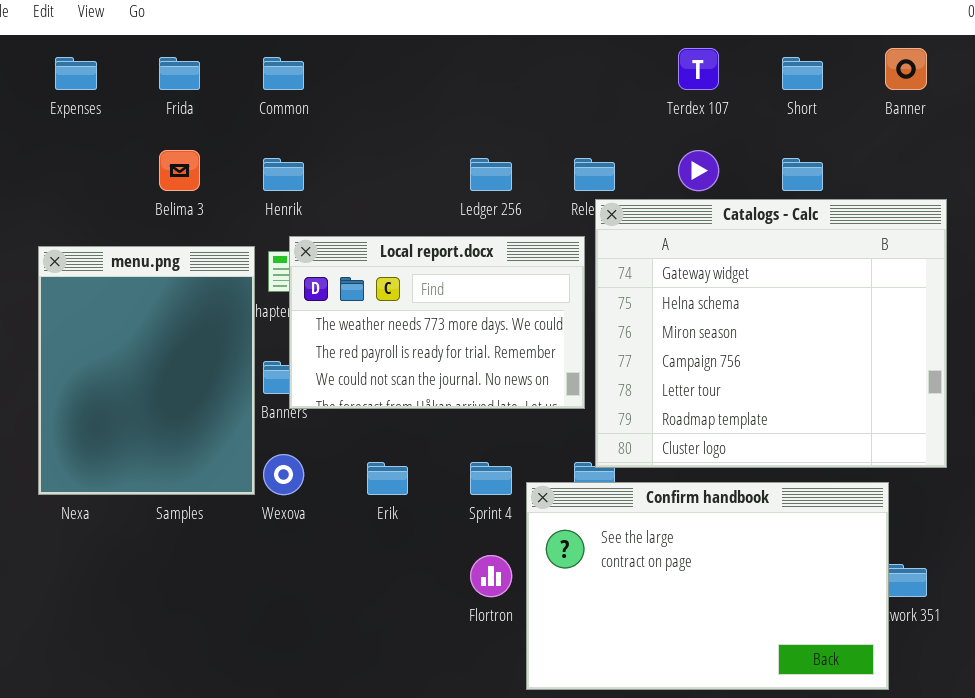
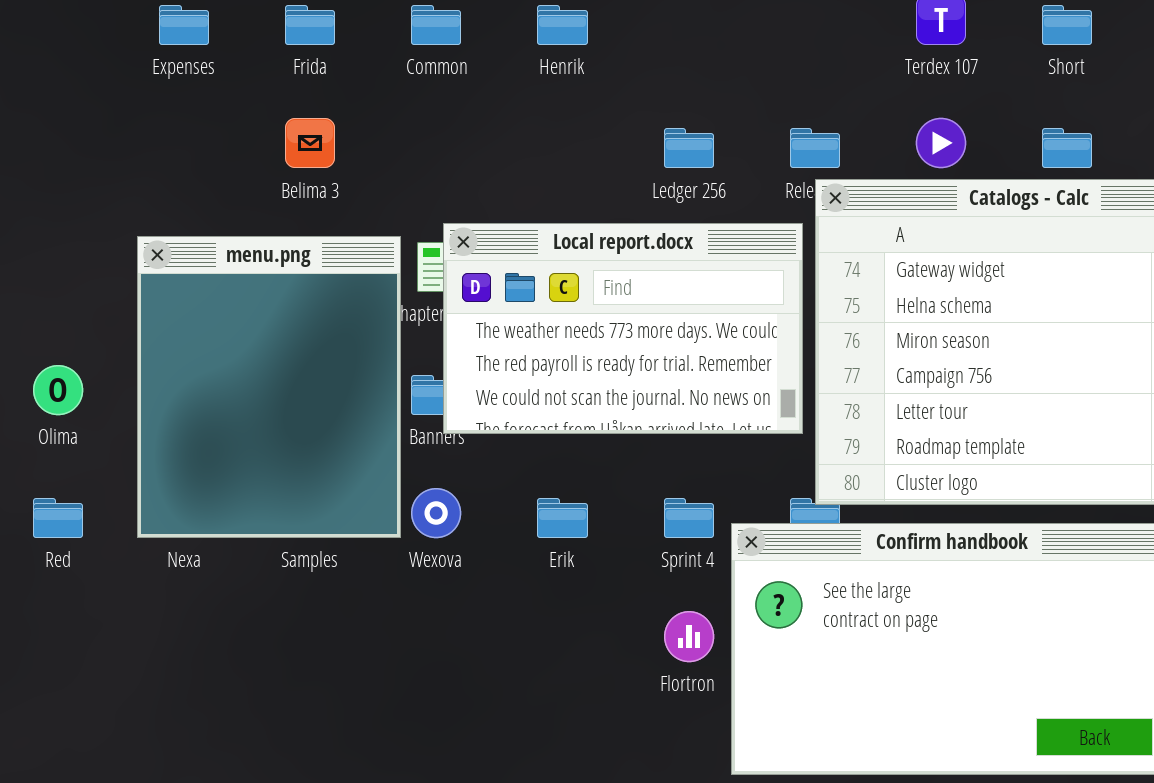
Henrik: [263,158,304,191] -> [537,5,588,45], moved

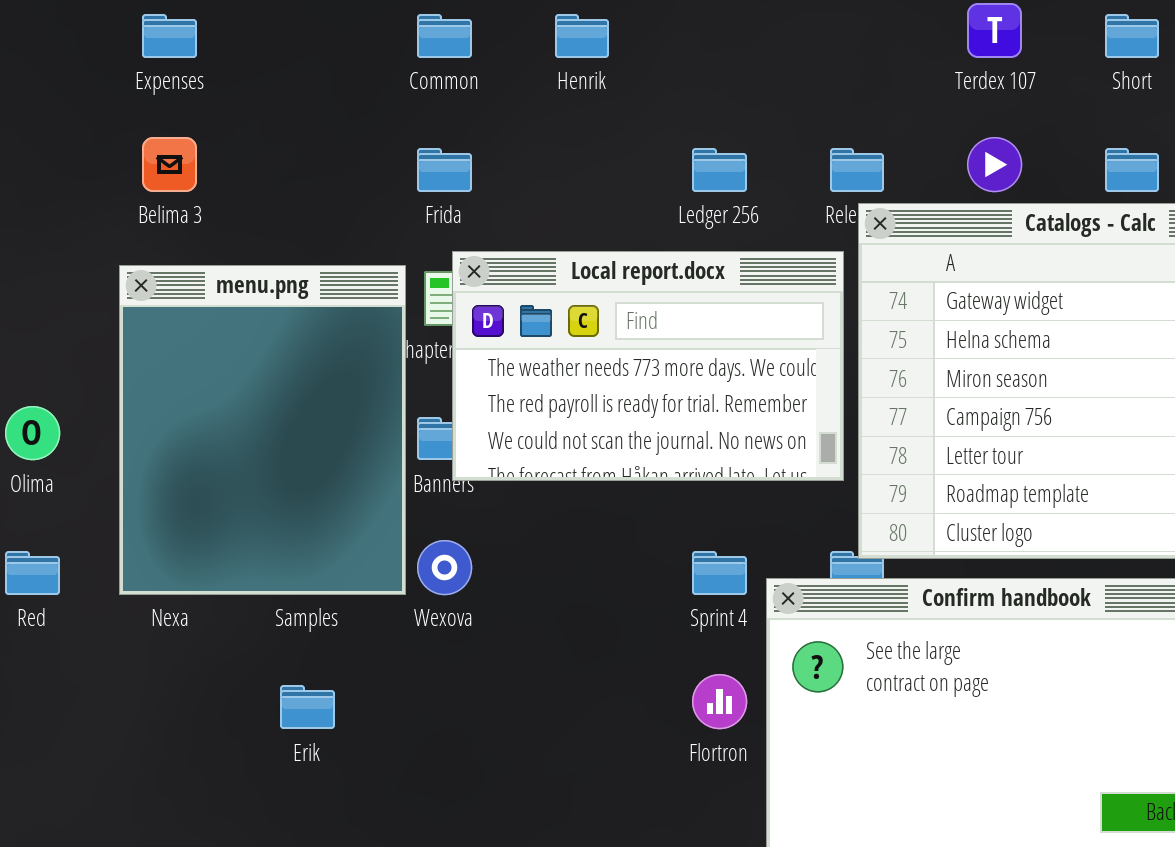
Frida: [285,5,335,45] -> [417,148,472,192], moved
Belima 3: [285,118,335,168] -> [142,137,197,192], moved
Erik: [537,498,588,538] -> [280,685,335,729], moved

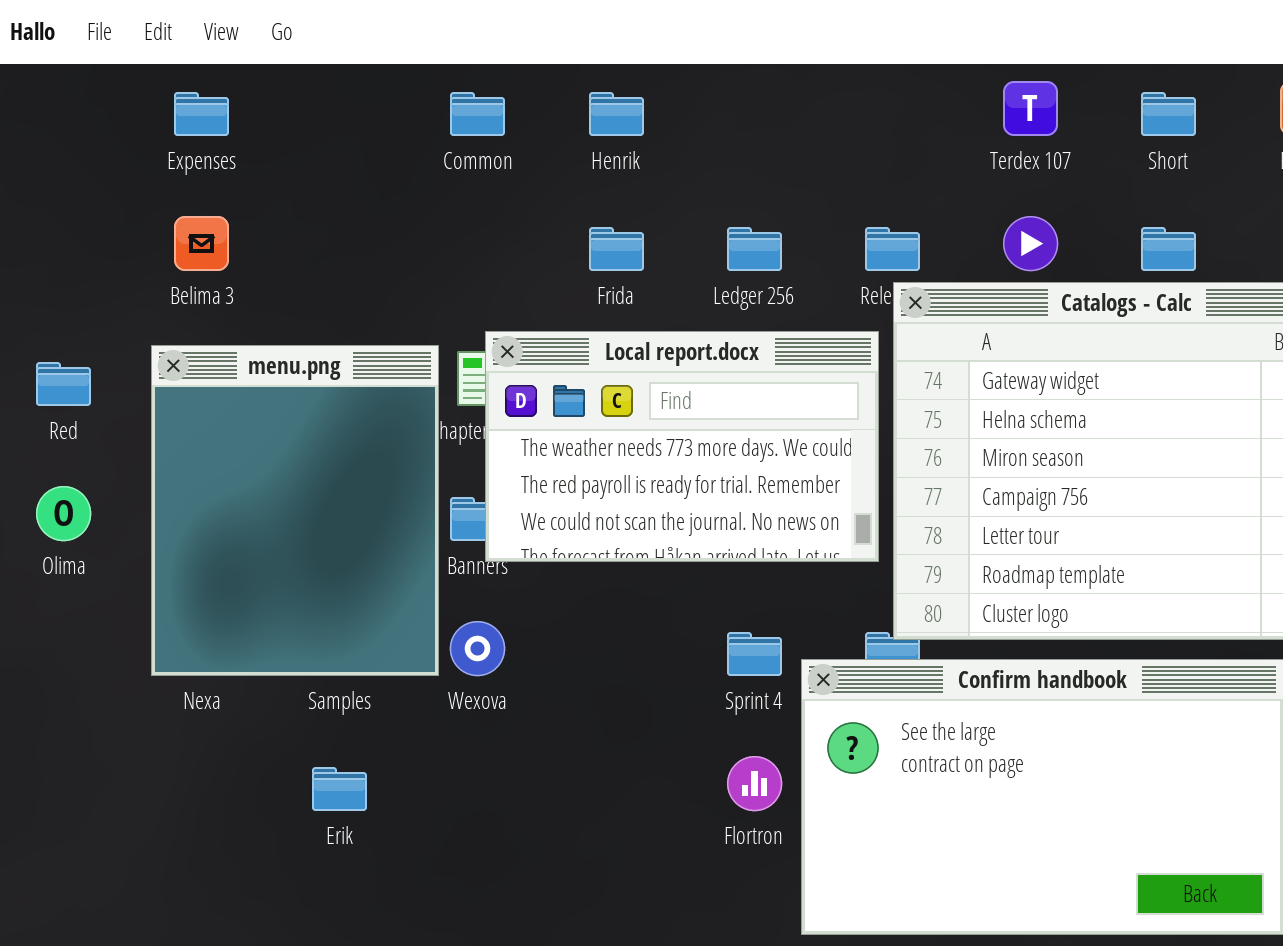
Frida: [417,148,472,192] -> [589,227,644,271], moved
Red: [5,551,60,595] -> [36,362,91,406], moved

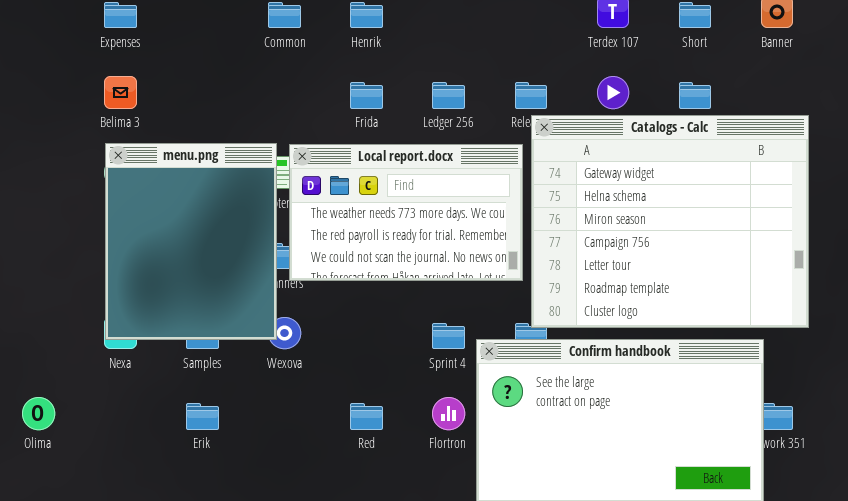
menu.png: [151,345,439,676] -> [105,143,277,340], moved
Red: [36,362,91,406] -> [350,403,383,430], moved
Olima: [36,486,91,541] -> [22,397,55,430], moved

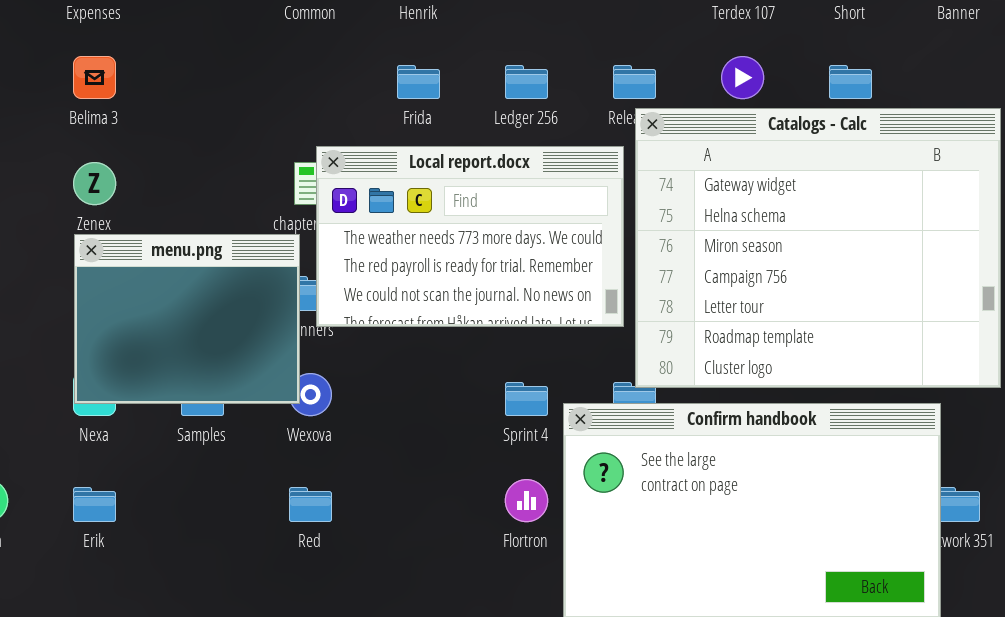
menu.png: [105,143,277,340] -> [74,234,300,404], resized
Erik: [186,403,219,430] -> [73,487,116,522], moved
Red: [350,403,383,430] -> [289,487,332,522], moved

